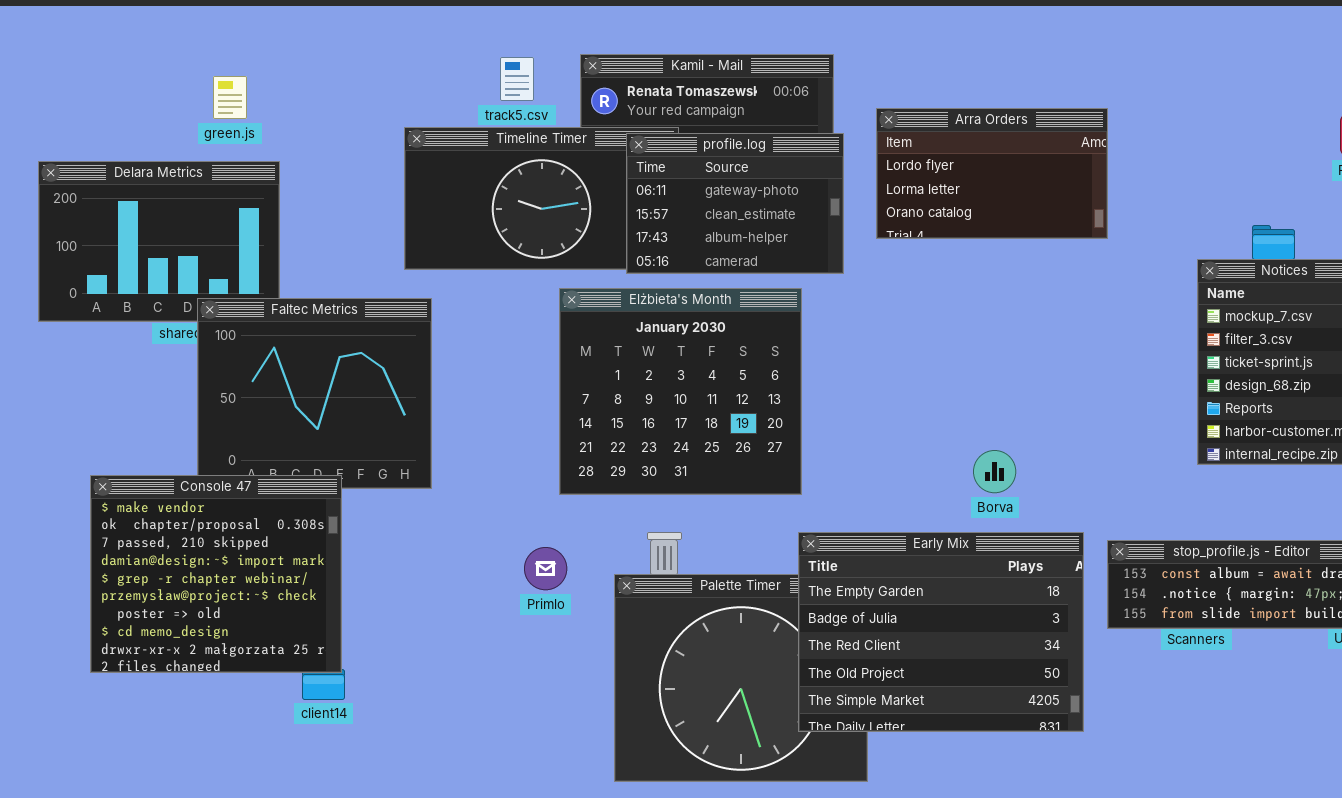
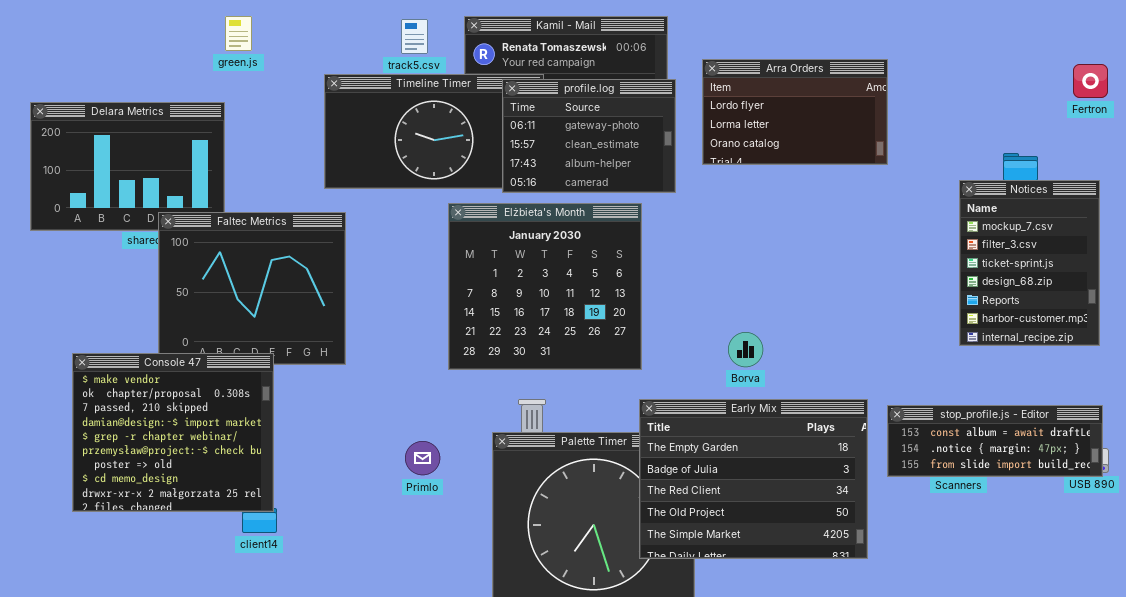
green.js: [213,76,247,119] -> [225,16,252,51], moved
Borva: [973,450,1016,493] -> [728,332,763,367], moved
Primlo: [524,547,567,590] -> [405,441,440,475], moved

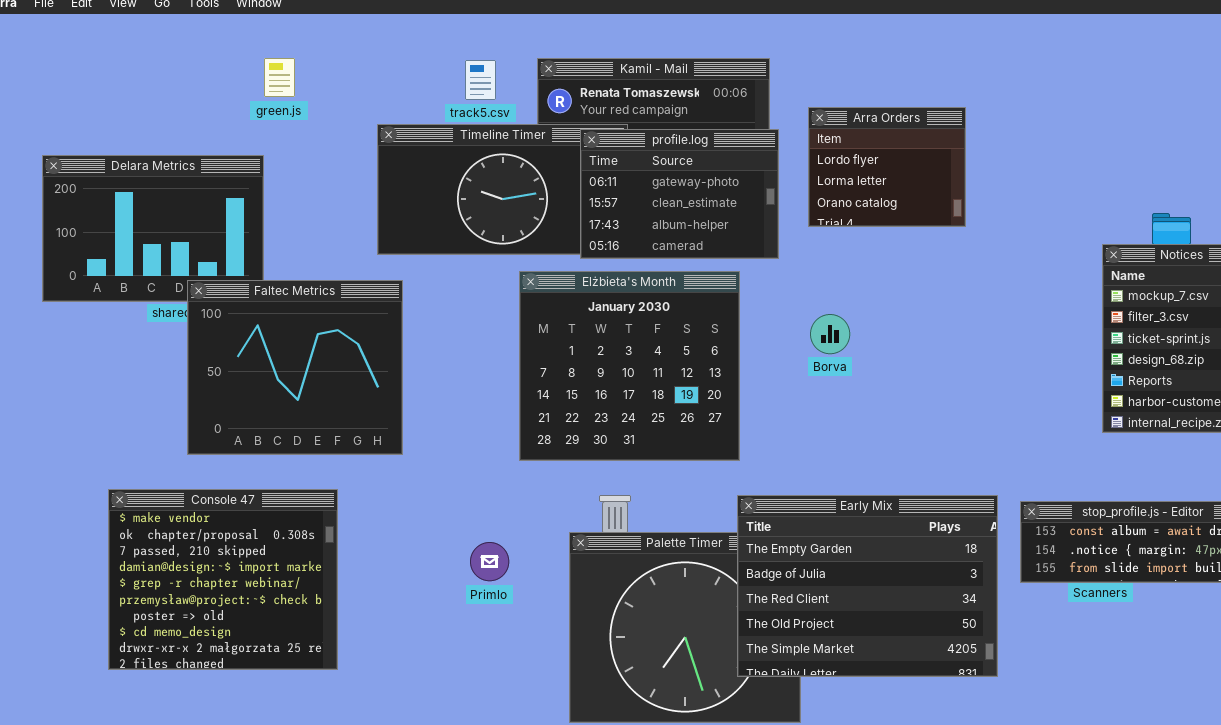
Arra Orders: [702,59,888,165] -> [808,107,966,227], resized
Borva: [728,332,763,367] -> [810,314,850,354], moved
Console 47: [72,353,274,512] -> [108,489,338,670], moved

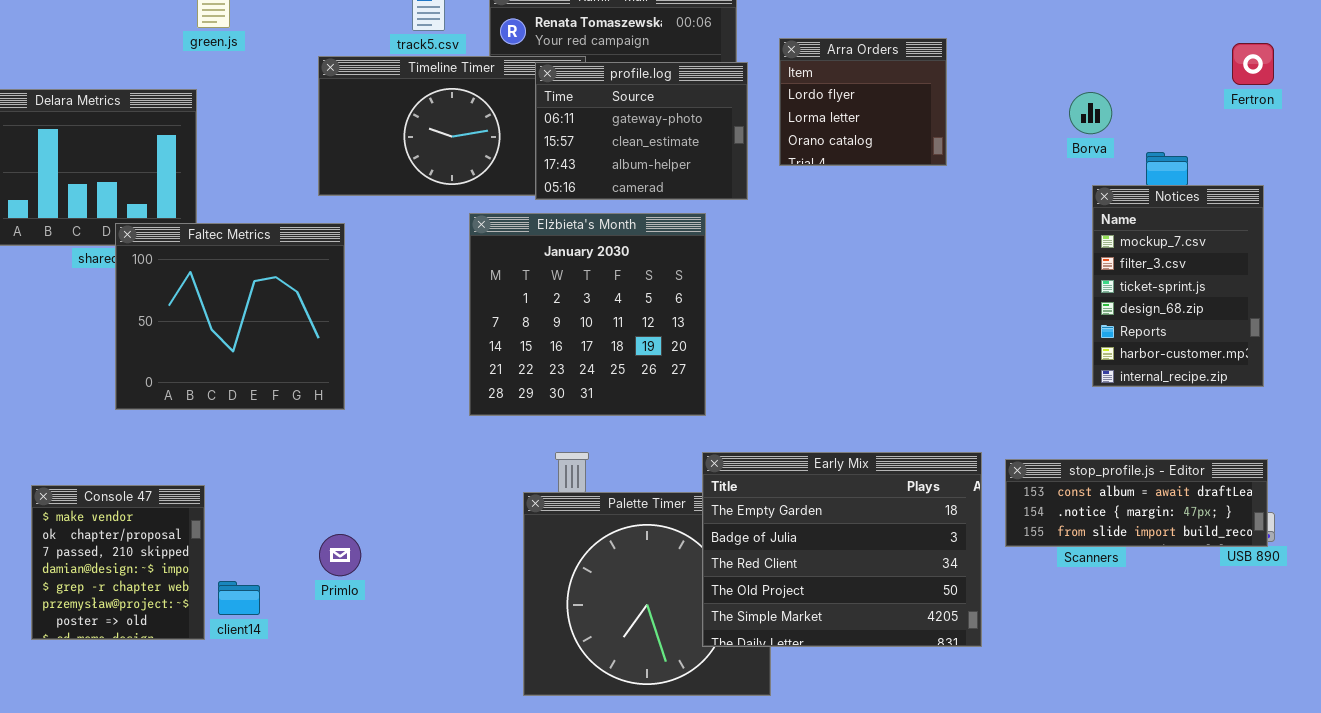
Borva: [810,314,850,354] -> [1069,92,1112,134], moved
Console 47: [108,489,338,670] -> [31,485,205,640], resized
Primlo: [470,542,509,581] -> [319,534,361,576], moved

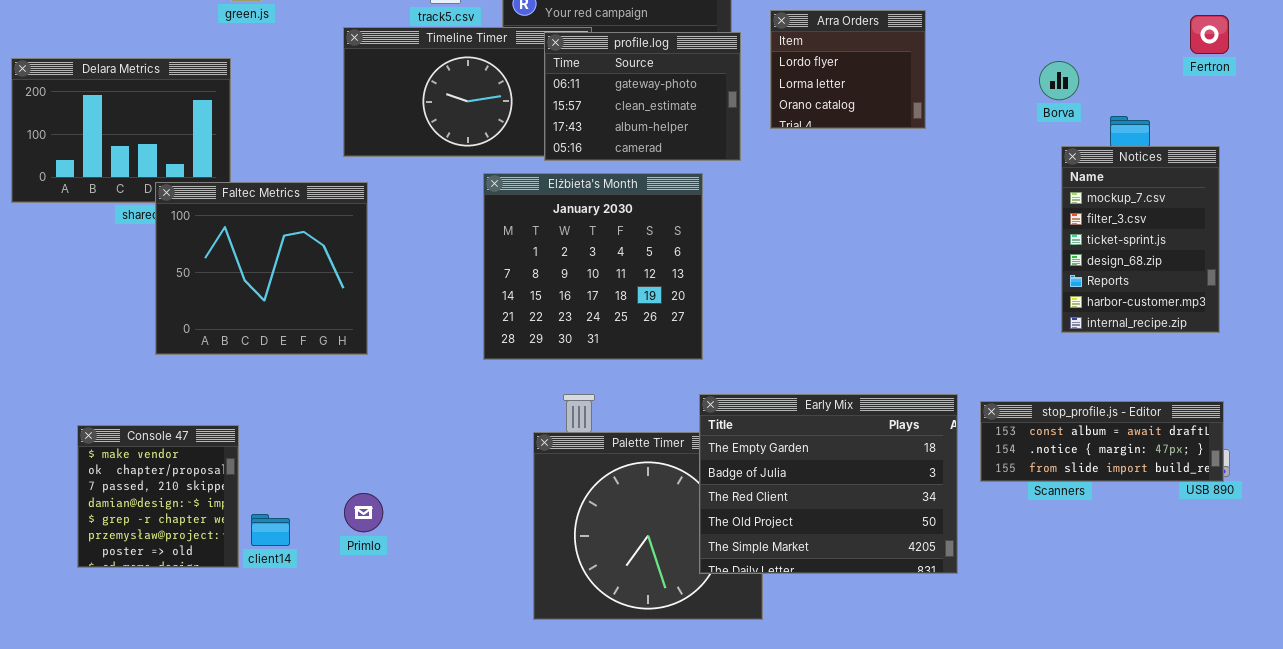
Primlo: [319,534,361,576] -> [344,493,383,532], moved

